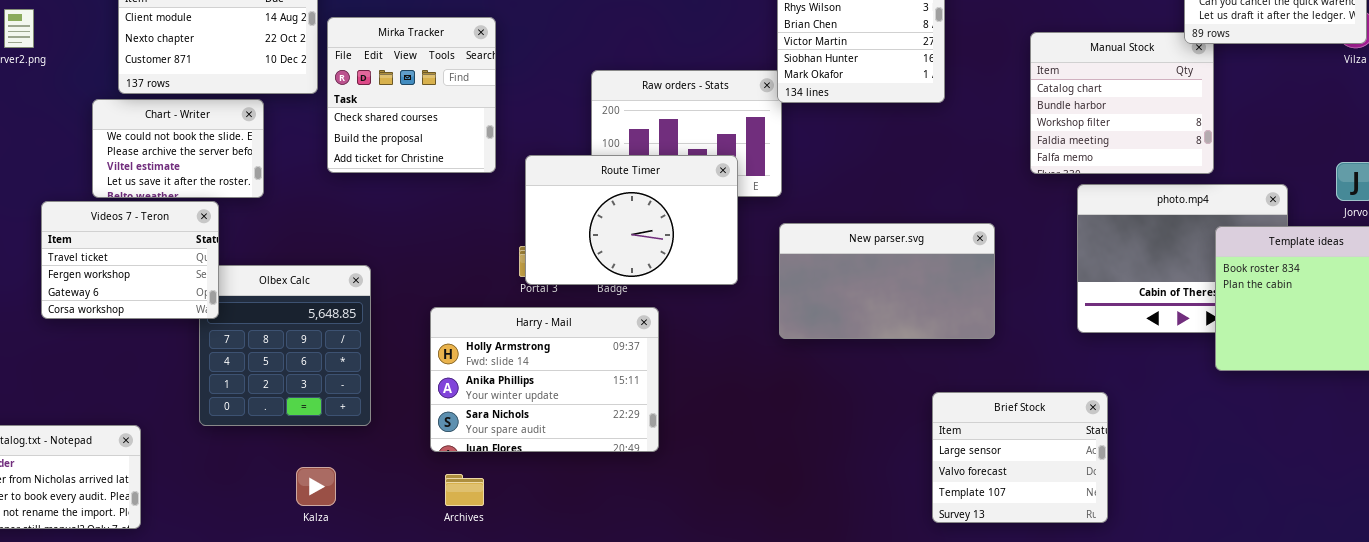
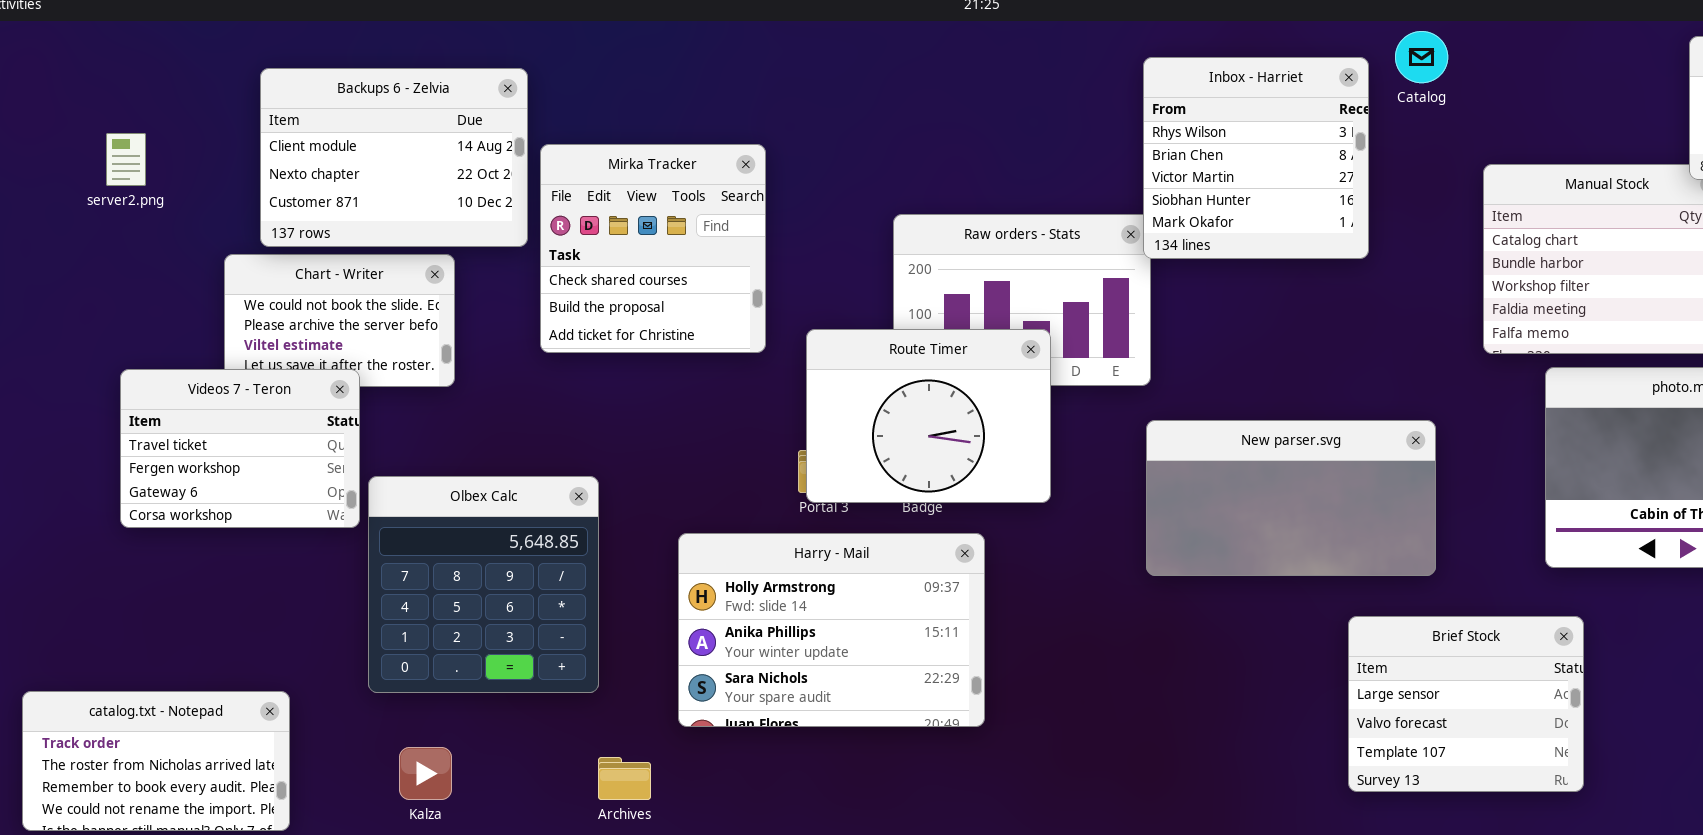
Route Timer: [525,155,738,285] -> [806,329,1051,503], resized
Videos 7 - Teron: [41,201,219,319] -> [120,369,360,528], moved
Brief Stock: [932,392,1108,523] -> [1348,616,1584,792], moved
Kalza: [296,467,336,506] -> [399,747,452,800], moved
Archives: [445,474,484,506] -> [598,757,651,800], moved

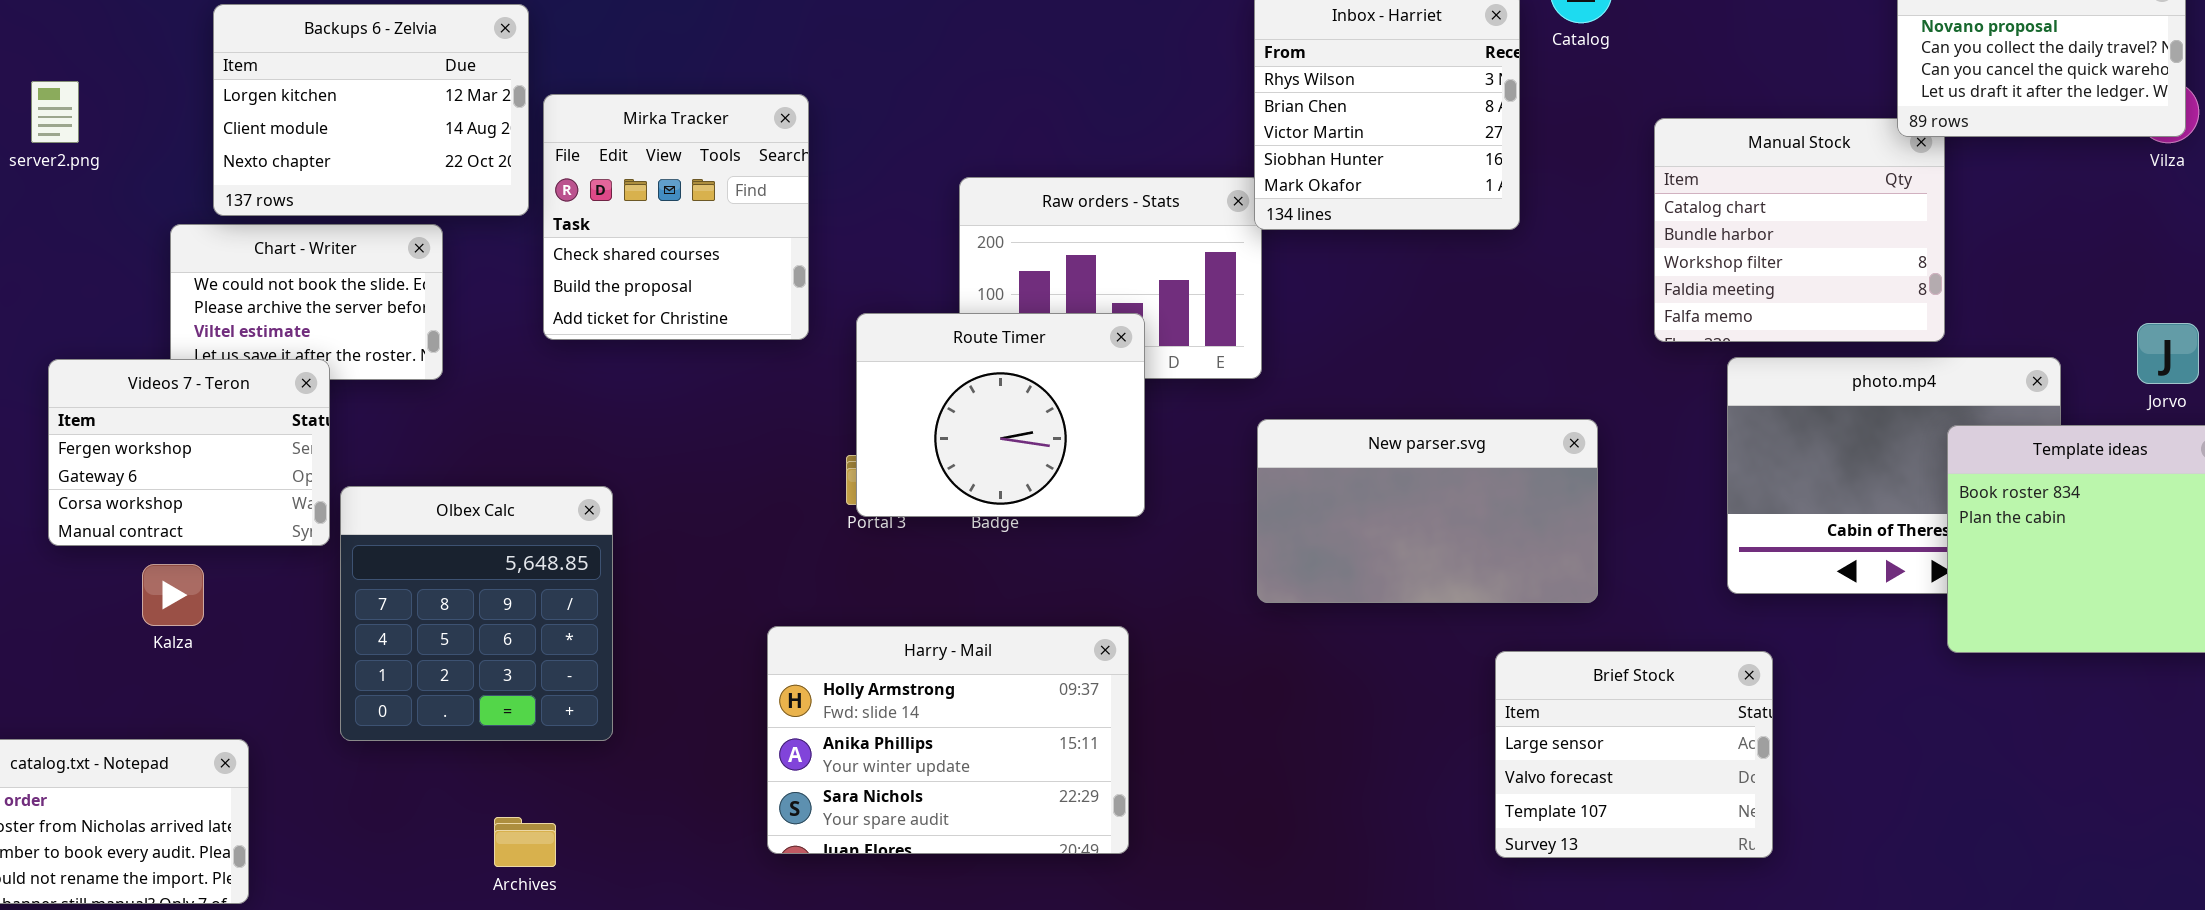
Backups 6 - Zelvia: [260,68,528,247] -> [213,4,529,216], scrolled up 1 row
Videos 7 - Teron: [120,369,360,528] -> [48,359,330,546], scrolled down 1 row
Harry - Mail: [678,533,985,727] -> [767,626,1129,854], moved
Kalza: [399,747,452,800] -> [142,564,204,626], moved
Archives: [598,757,651,800] -> [494,817,556,867], moved

